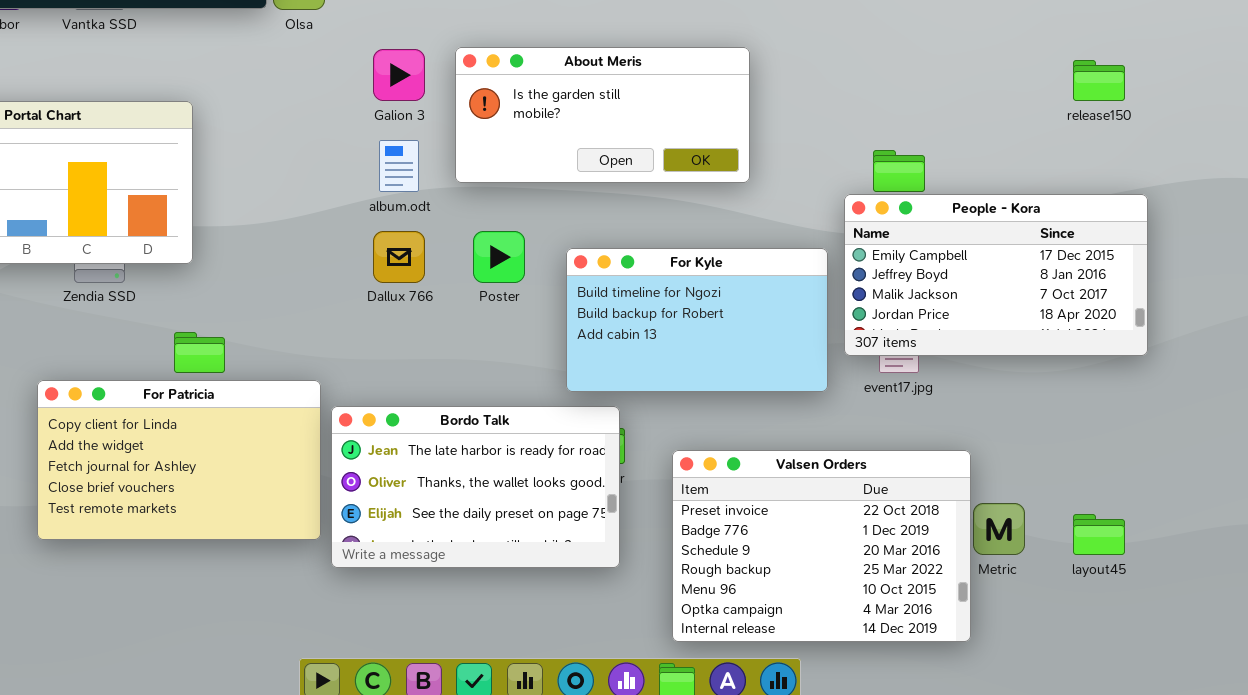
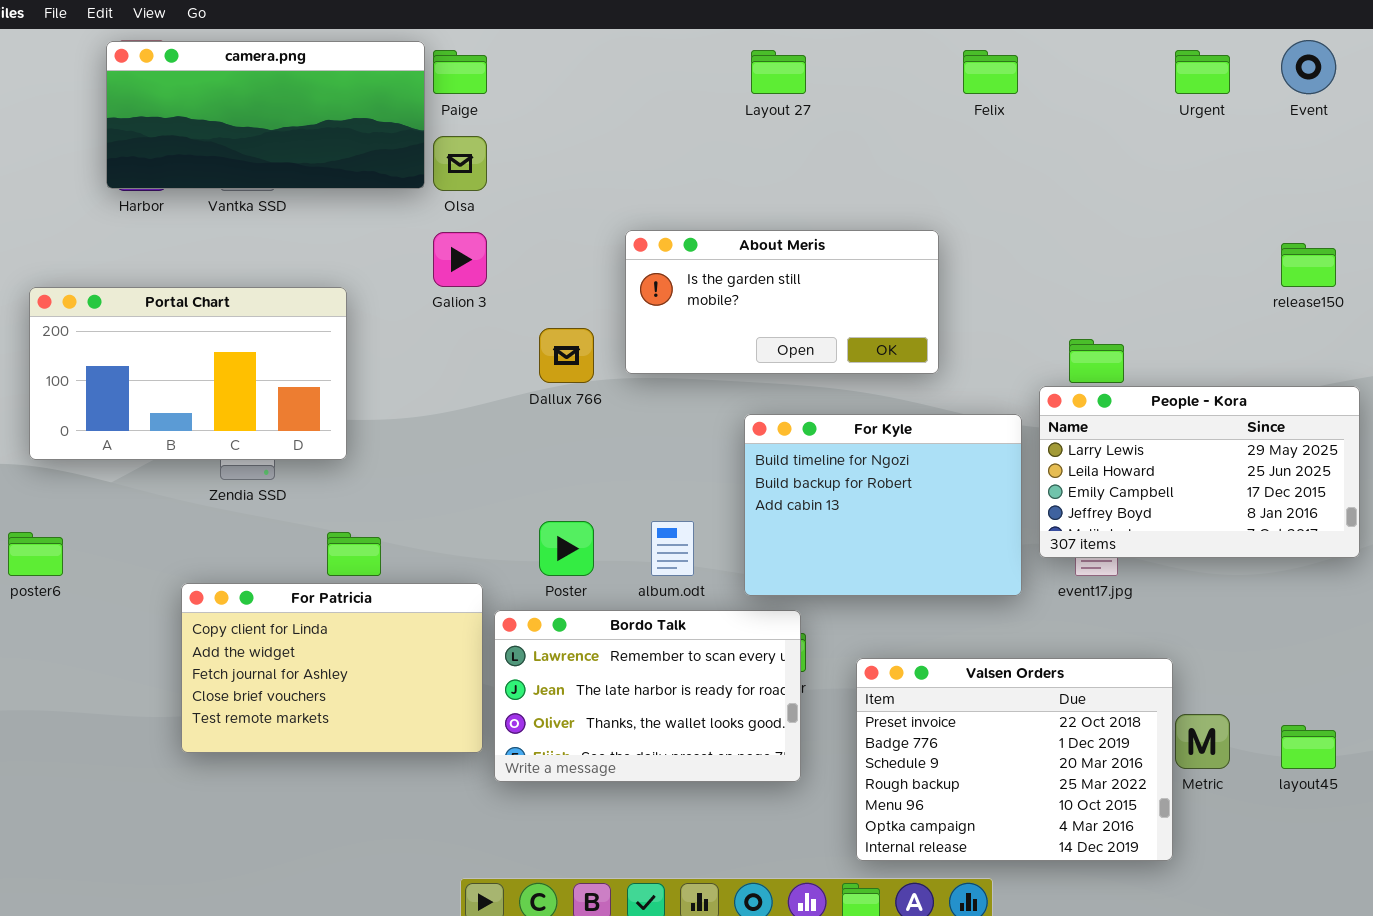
Galion 3: [373,49,425,101] -> [433,232,487,287], moved
album.odt: [379,140,419,192] -> [651,521,694,576], moved
People - Kora: [844,194,1148,356] -> [1039,386,1360,558], scrolled up 2 rows
Dallux 766: [373,231,425,283] -> [539,328,594,383], moved
Poster: [473,231,525,283] -> [539,521,594,576], moved
For Kyle: [566,248,828,392] -> [744,414,1022,596], resized
Bordo Talk: [331,406,620,568] -> [494,610,801,782], scrolled up 1 row

